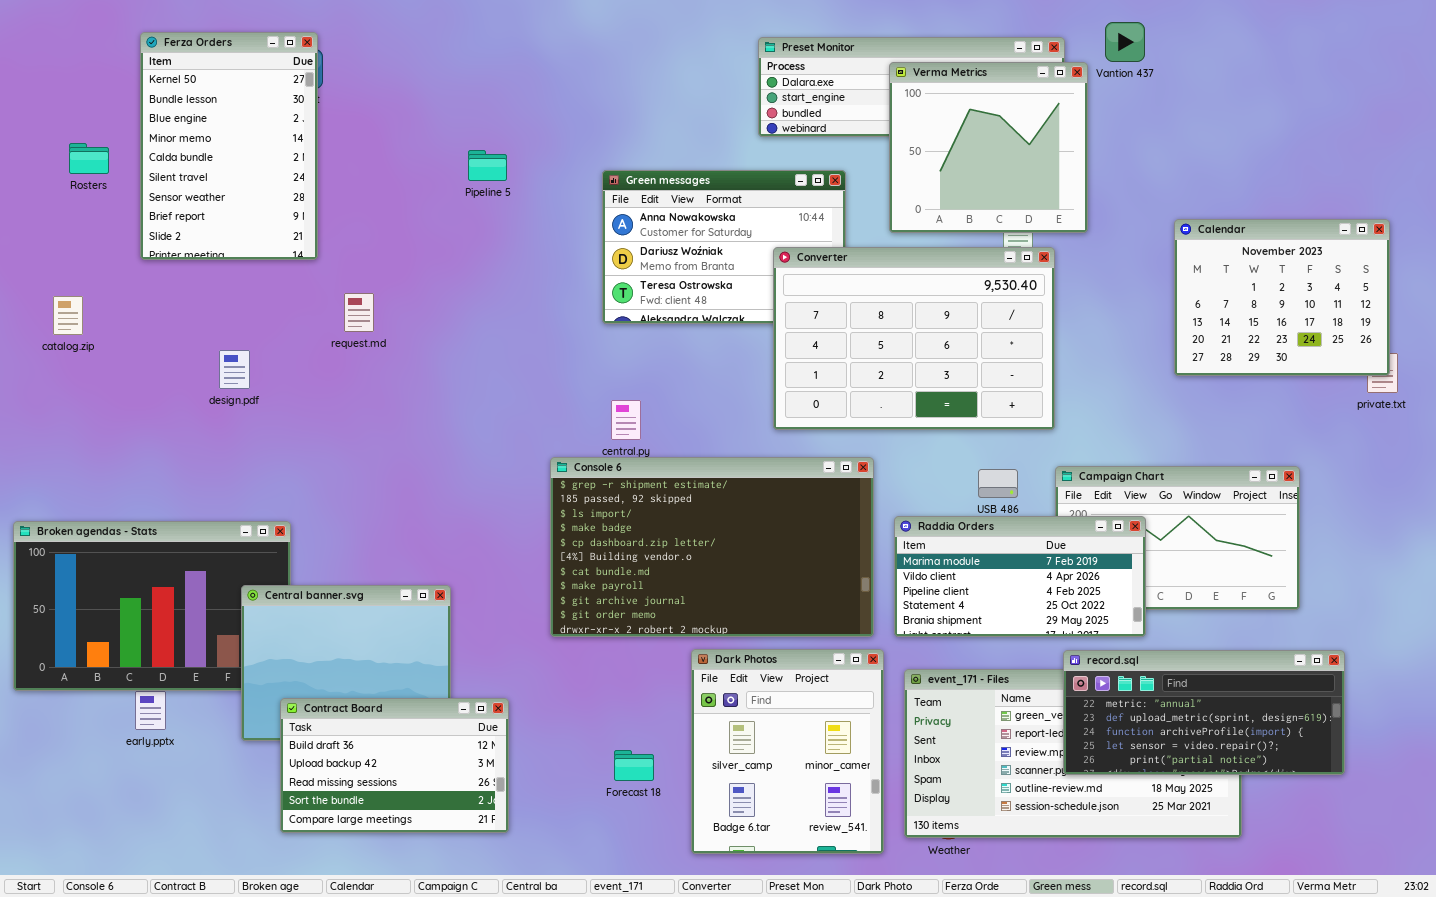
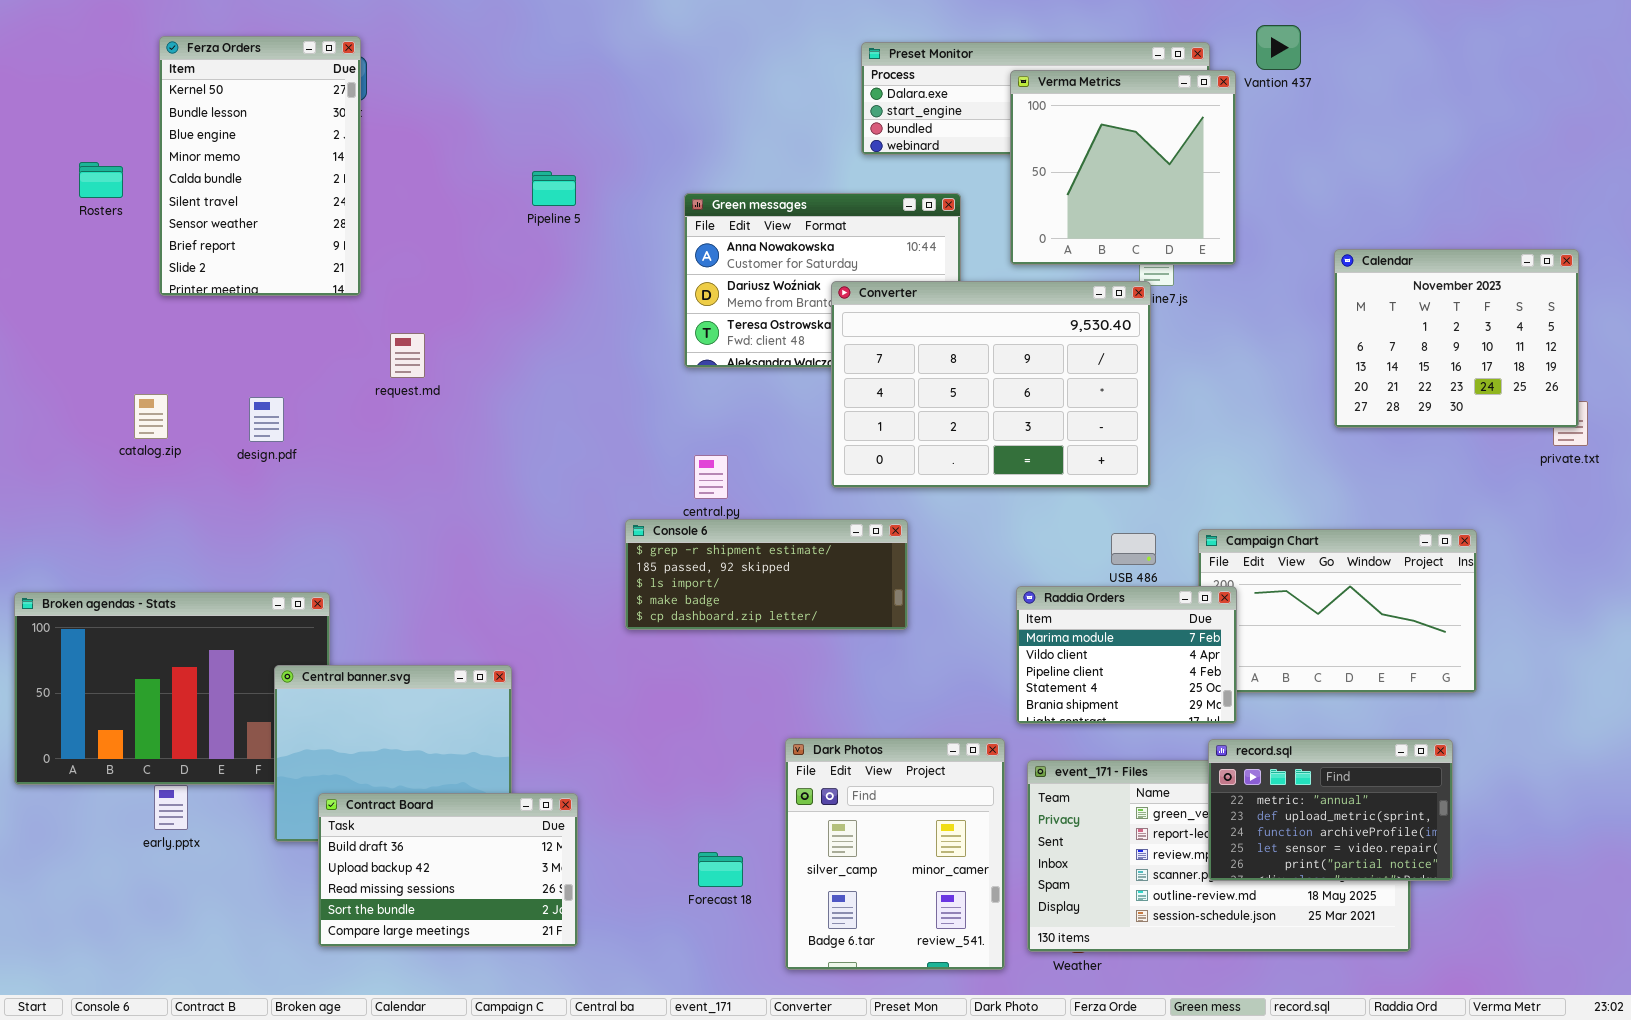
Converter: [773,247,1055,430] -> [831,281,1151,488], moved
catalog.zip: [53,296,83,335] -> [134,394,168,439], moved
Console 6: [550,457,874,637] -> [625,519,908,630], resized
Raddia Orders: [894,516,1146,637] -> [1016,586,1237,724], resized
record.sql: [1063,650,1345,775] -> [1208,739,1453,881], resized

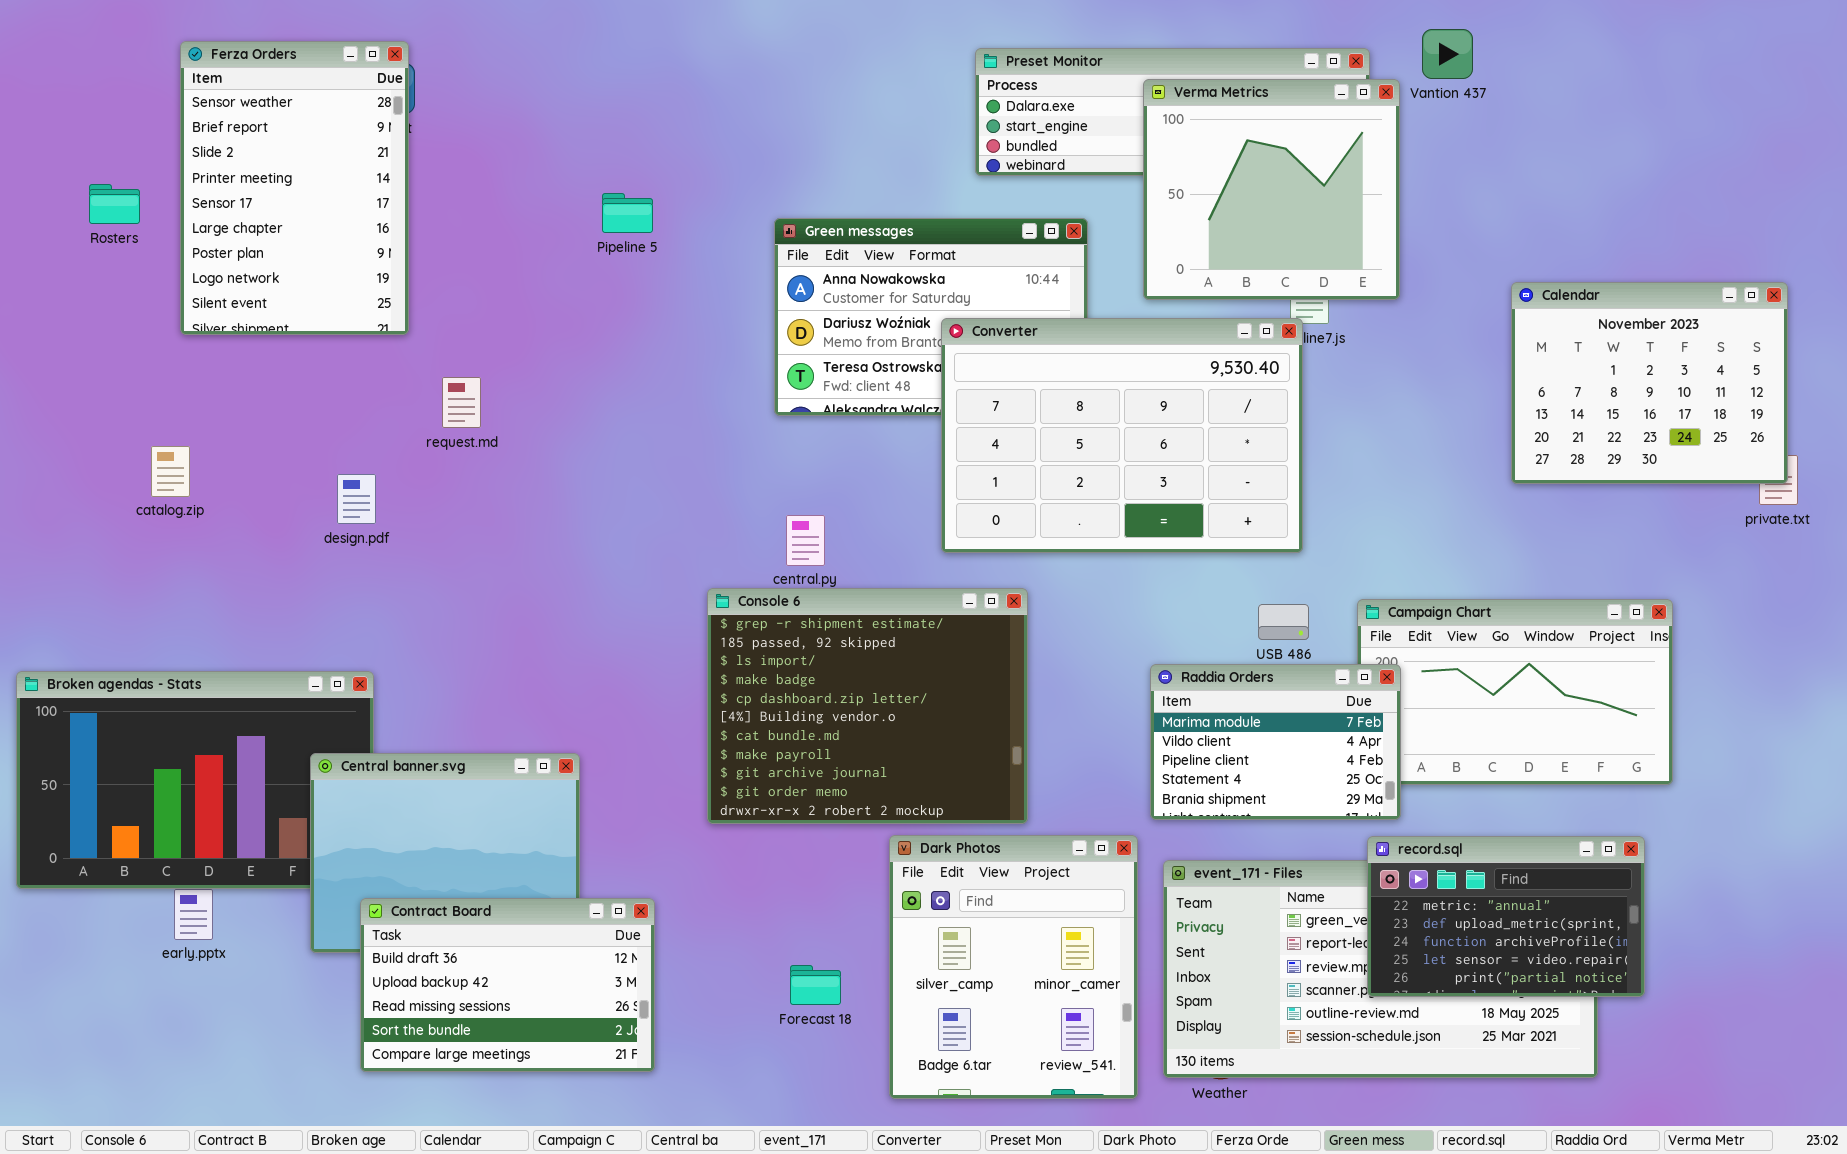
Ferza Orders: [159,36,361,296] -> [180,41,409,335], scrolled down 6 rows
design.pdf: [249,397,284,442] -> [337,474,376,524], moved
Console 6: [625,519,908,630] -> [707,588,1028,824], resized

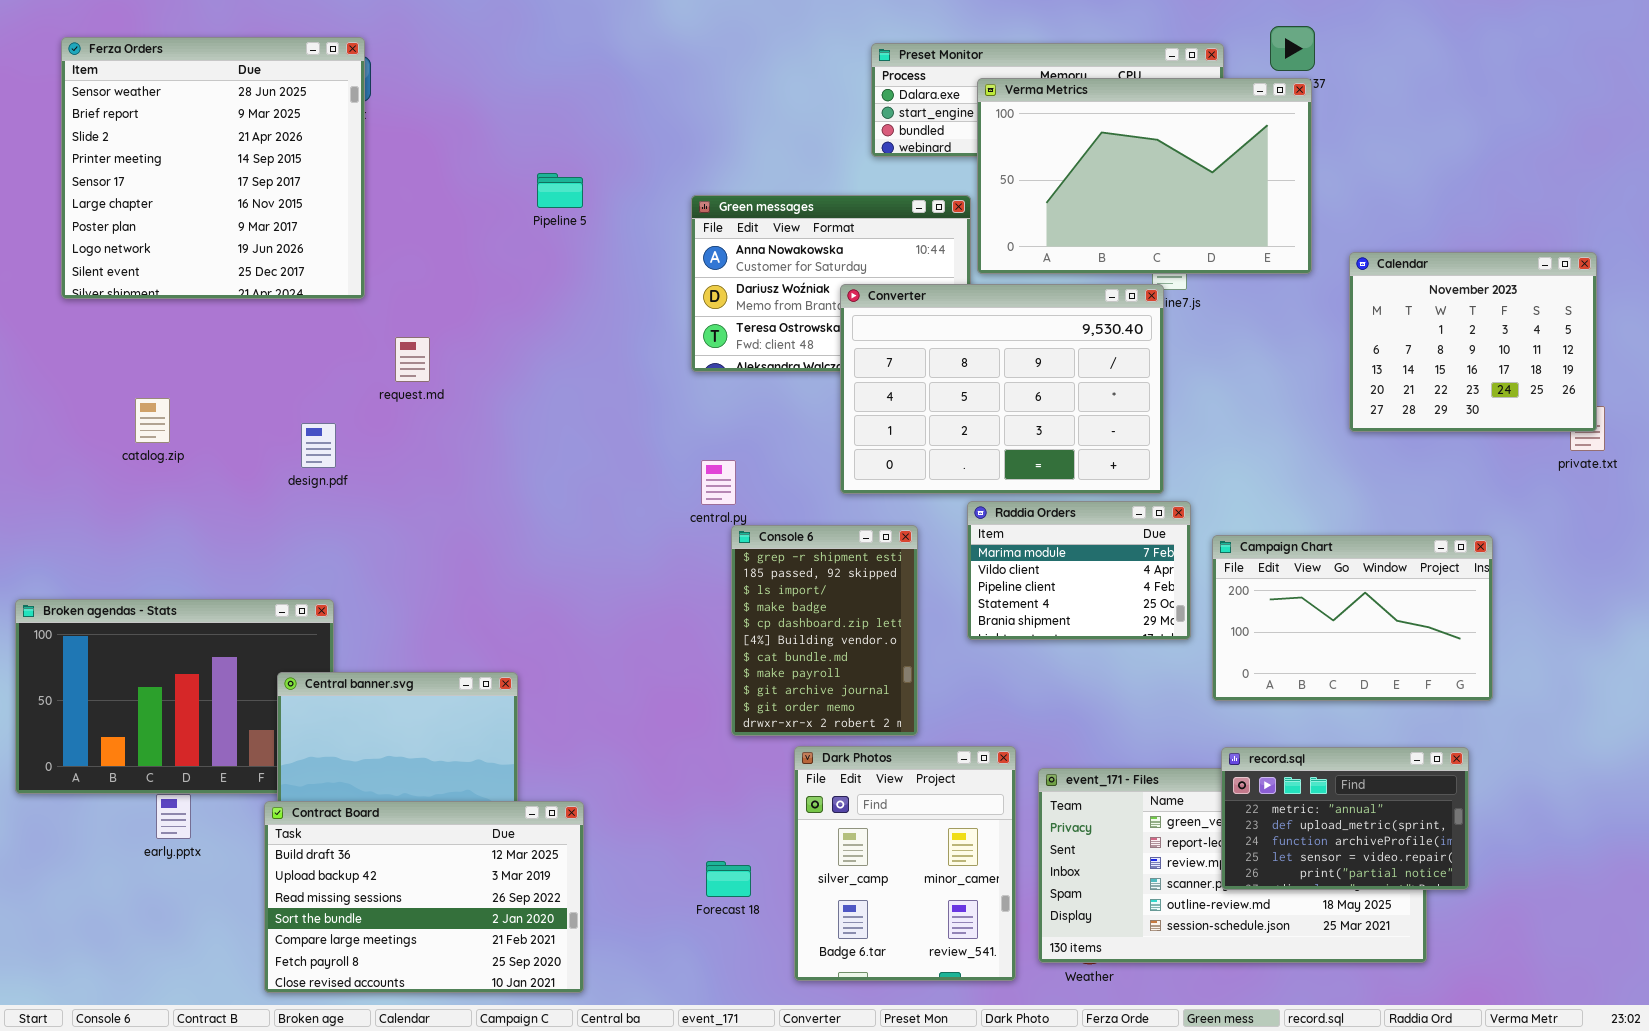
Ferza Orders: [180,41,409,335] -> [61,37,365,299], resized
Verma Metrics: [1143,79,1400,300] -> [977,78,1312,274], moved, resized
Console 6: [707,588,1028,824] -> [731,525,918,736], resized
Raddia Orders: [1150,664,1401,820] -> [967,501,1191,640], moved
Contract Board: [360,898,655,1072] -> [264,801,584,993], resized

